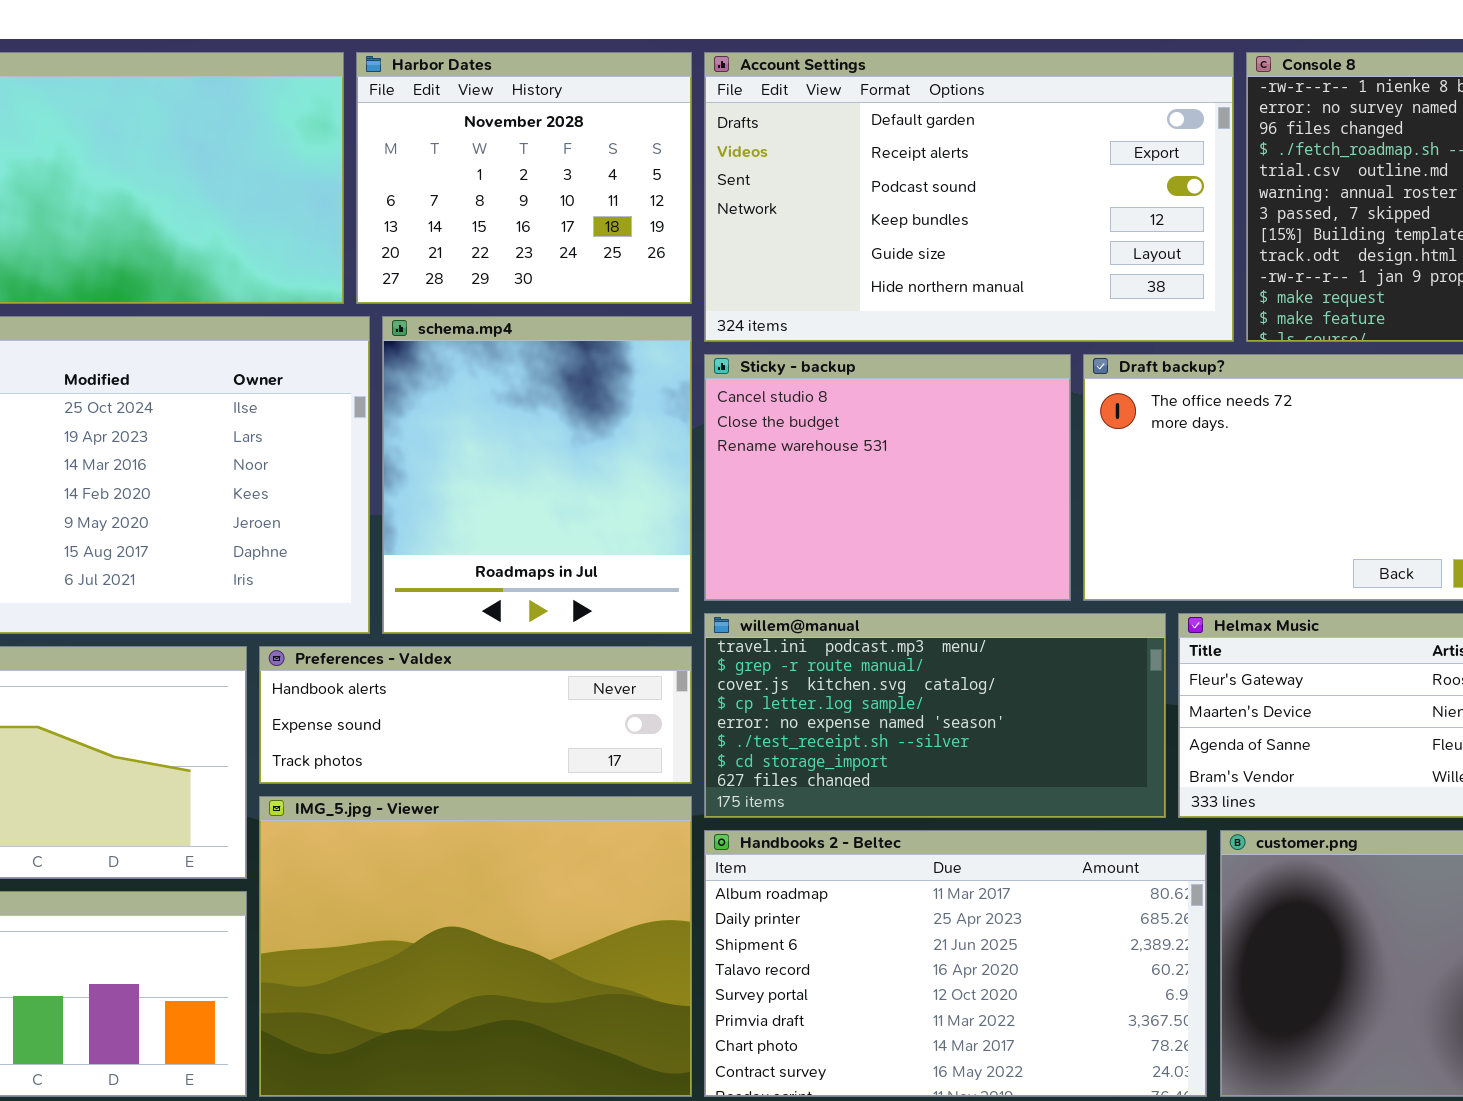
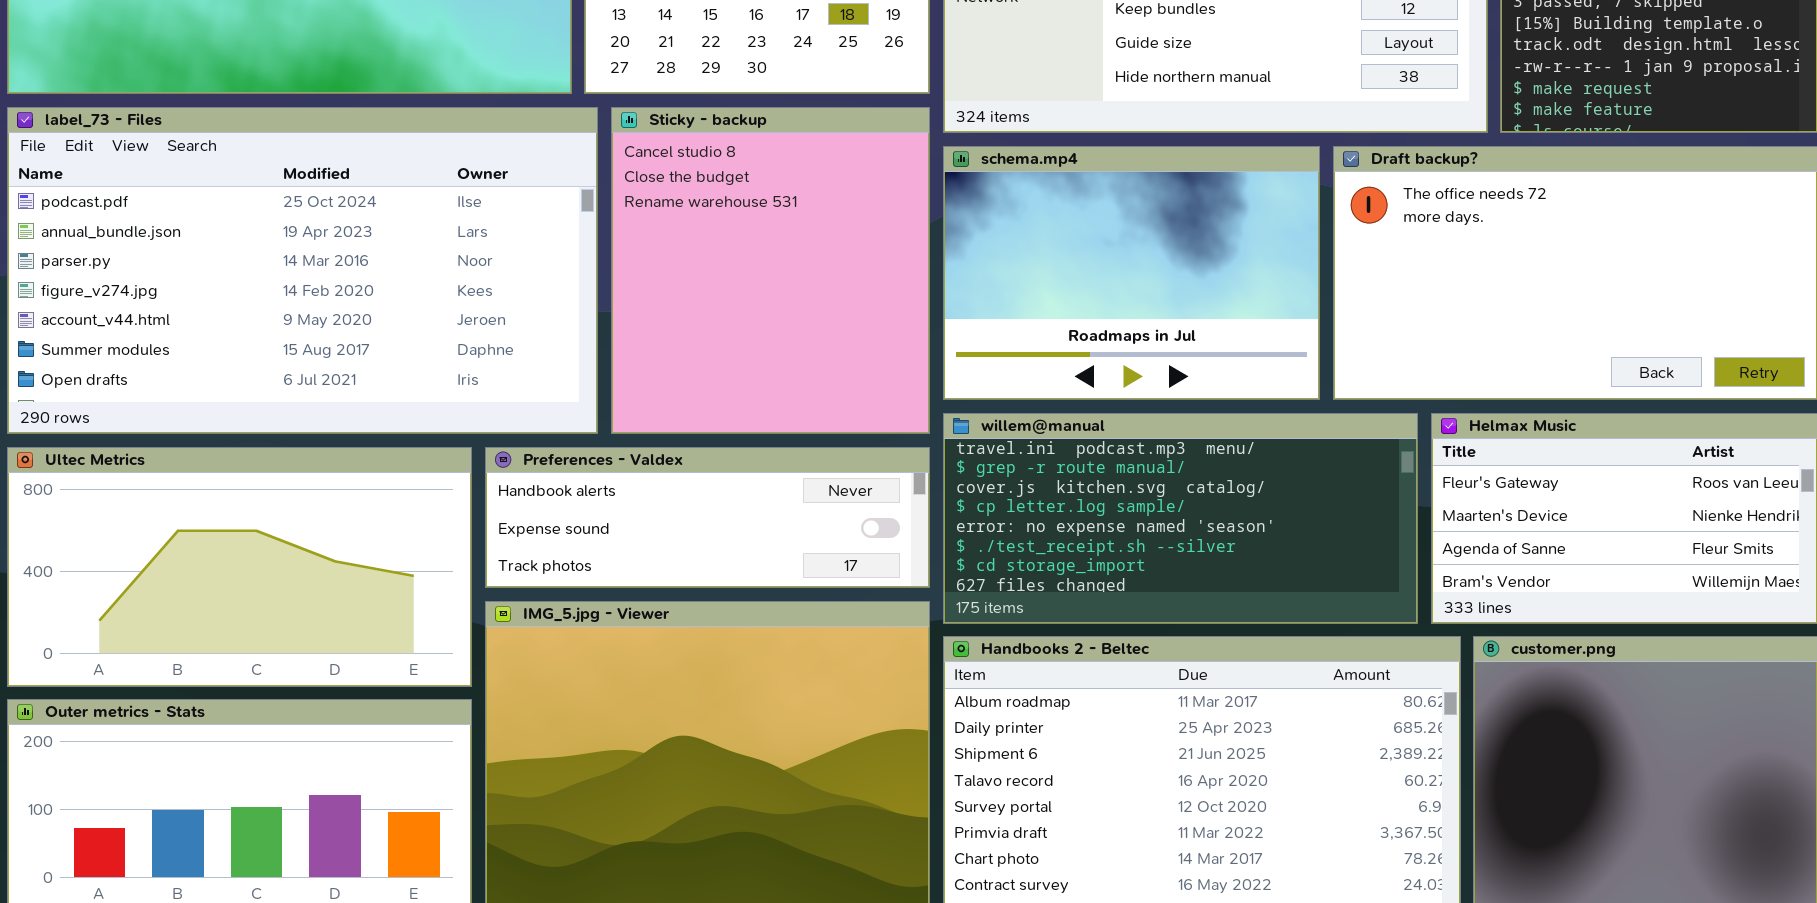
schema.mp4: [382,316,692,634] -> [943,146,1320,400], moved, resized
Sticky - backup: [704,354,1071,601] -> [611,107,930,434], moved, resized

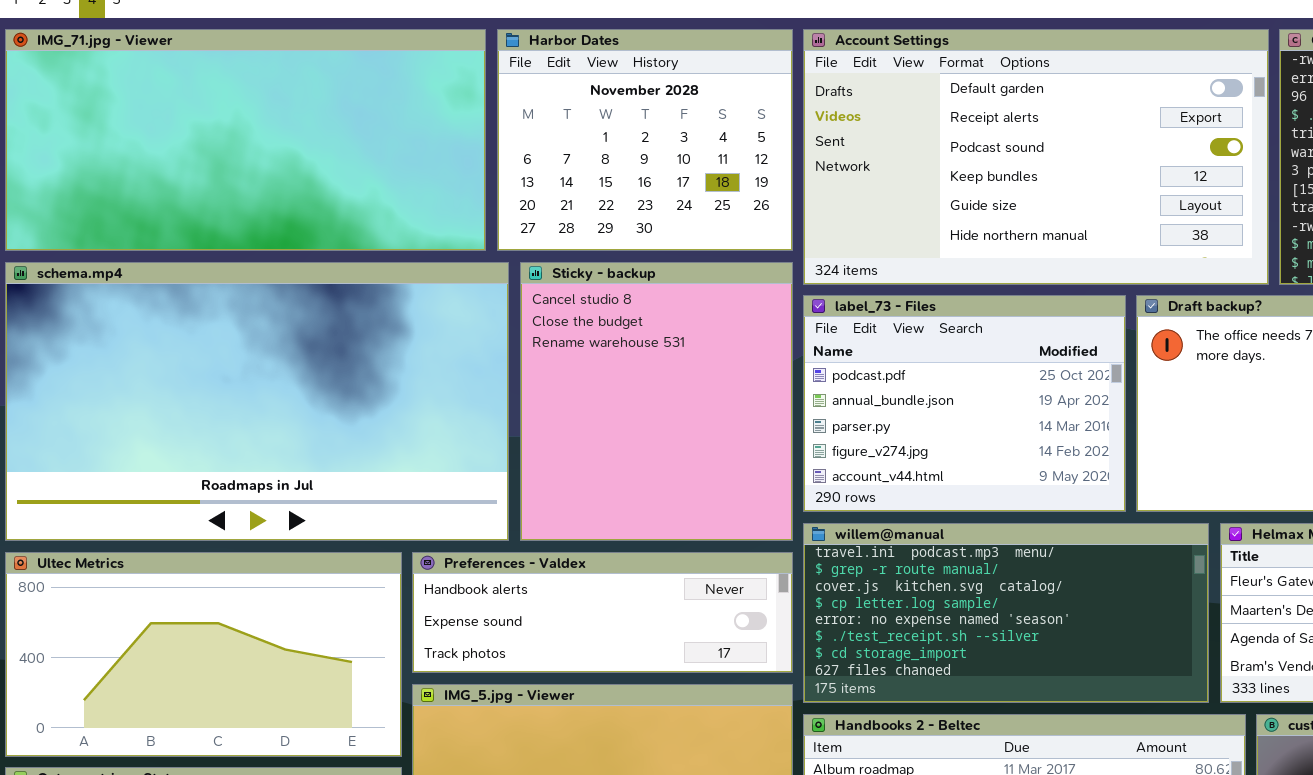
label_73 - Files: [7,107,598,434] -> [803,295,1126,512], moved, resized
schema.mp4: [943,146,1320,400] -> [5,262,509,541], moved, resized

